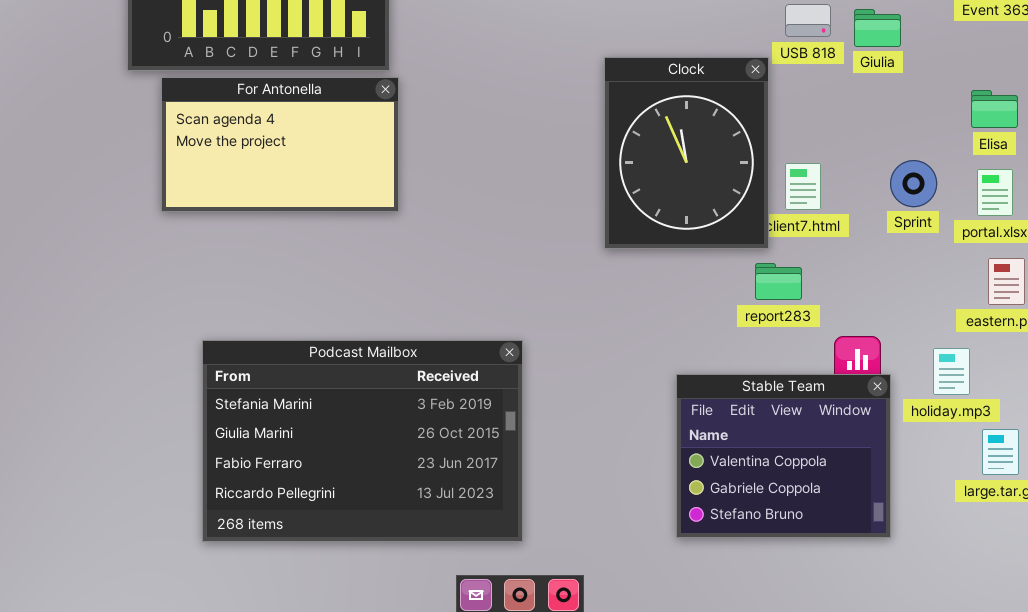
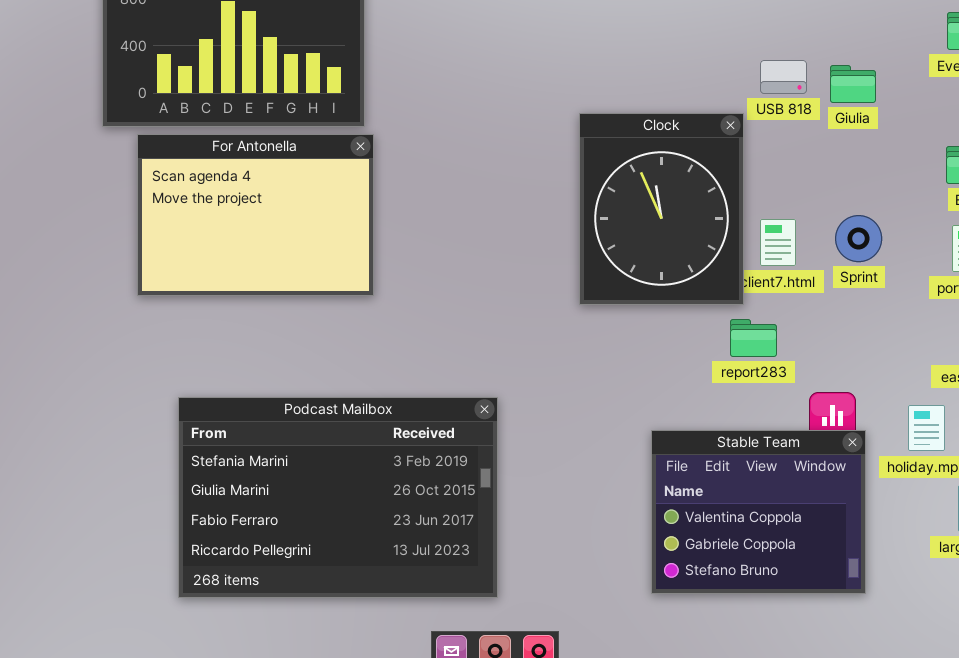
For Antonella: [161,77,399,212] -> [137,134,374,296], resized
Sprint: [890,160,937,207] -> [835,215,882,262], moved

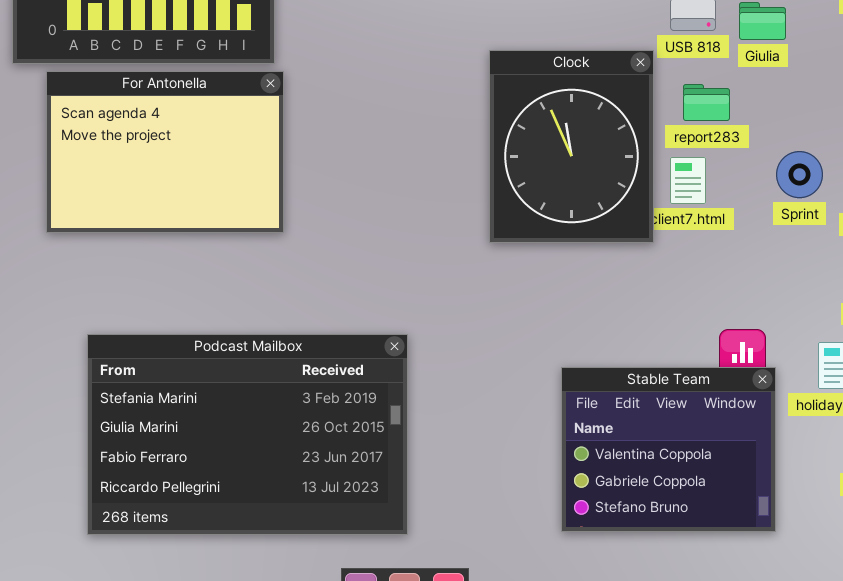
Sprint: [835,215,882,262] -> [776,151,823,198], moved
report283: [730,319,777,357] -> [683,84,730,121], moved

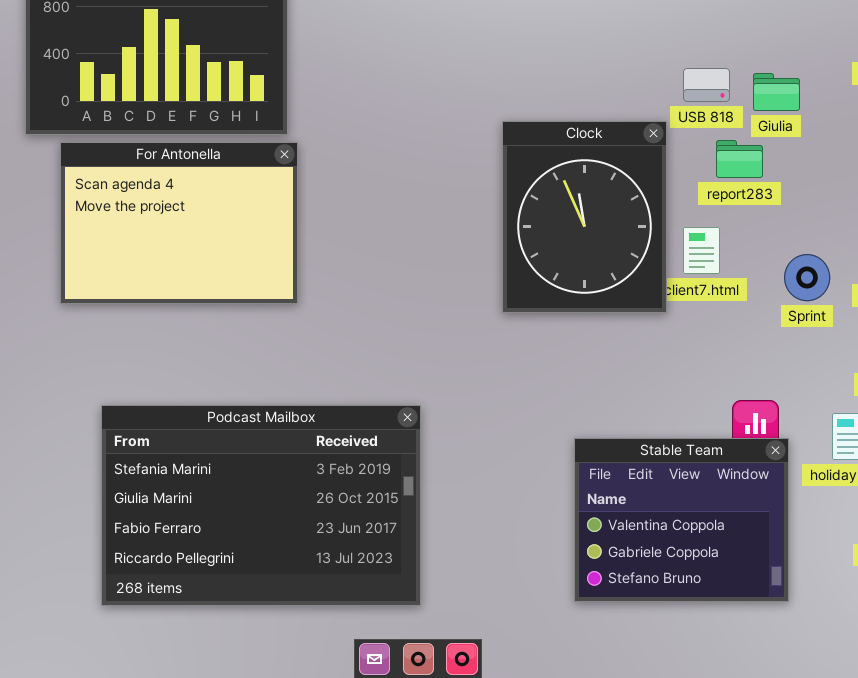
report283: [683,84,730,121] -> [716,140,763,178], moved
Sprint: [776,151,823,198] -> [784,254,830,301], moved

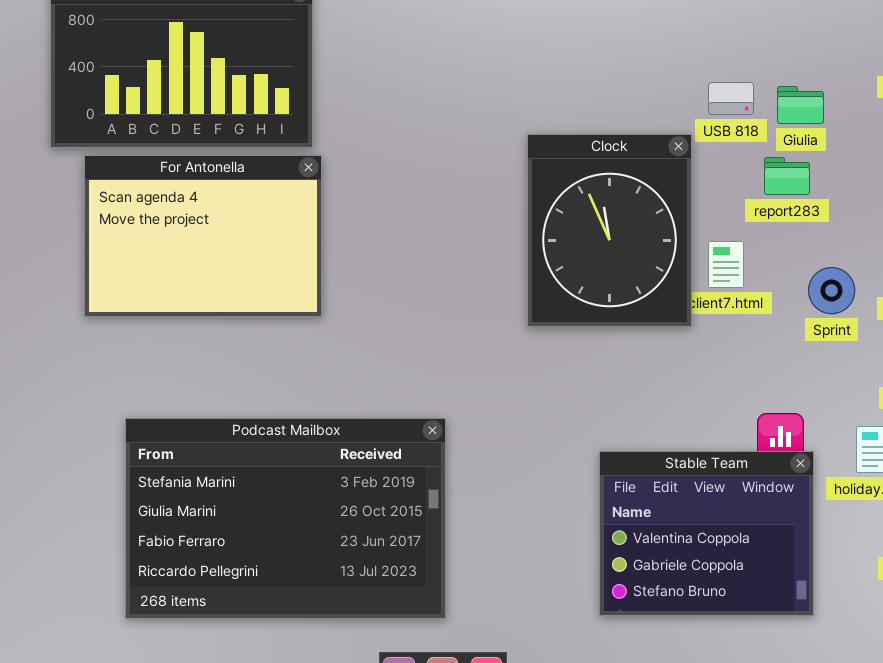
report283: [716,140,763,178] -> [764,157,810,195], moved

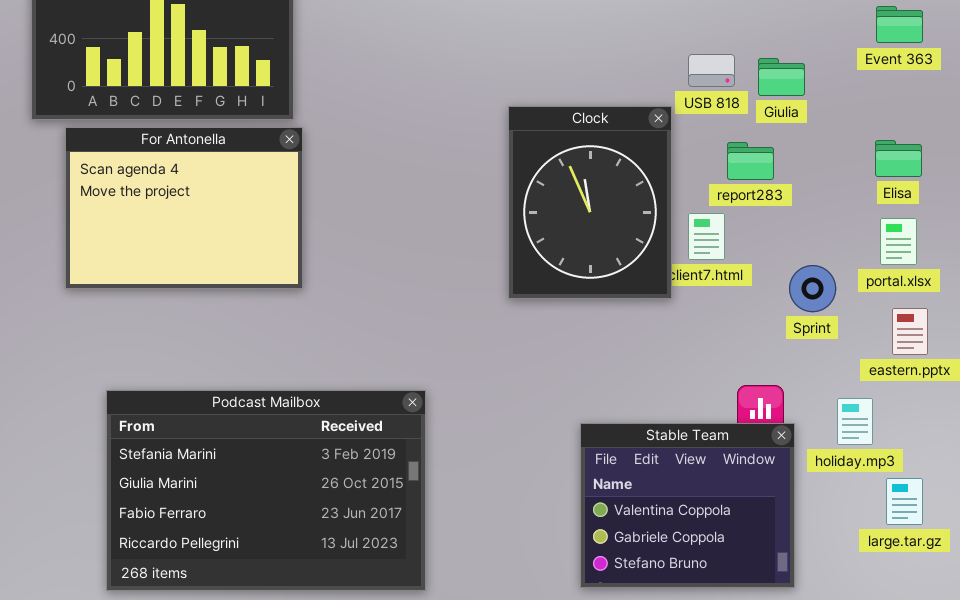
report283: [764,157,810,195] -> [727,142,774,180], moved
Sprint: [808,267,855,314] -> [789,265,836,312], moved

